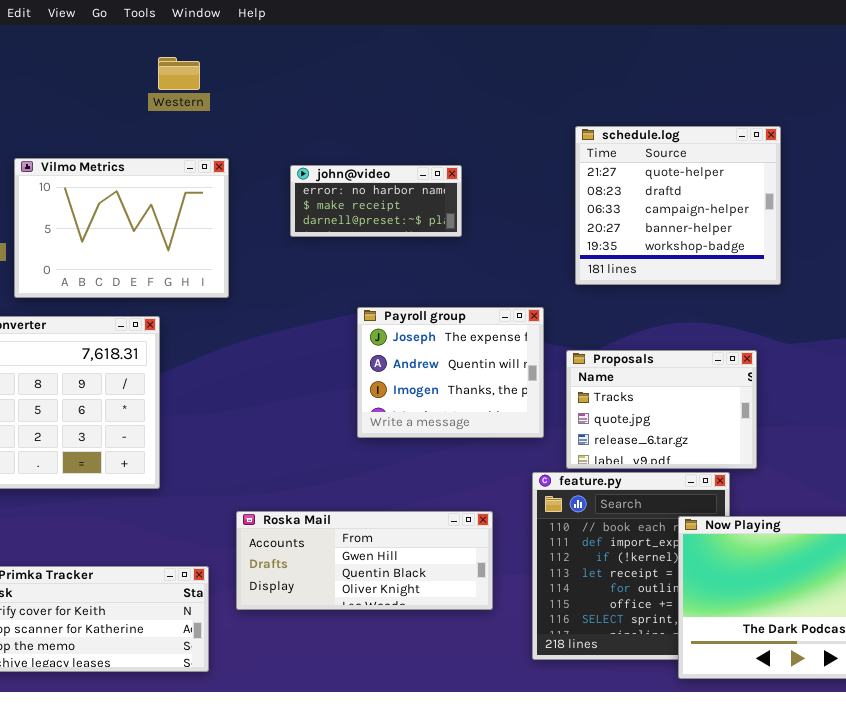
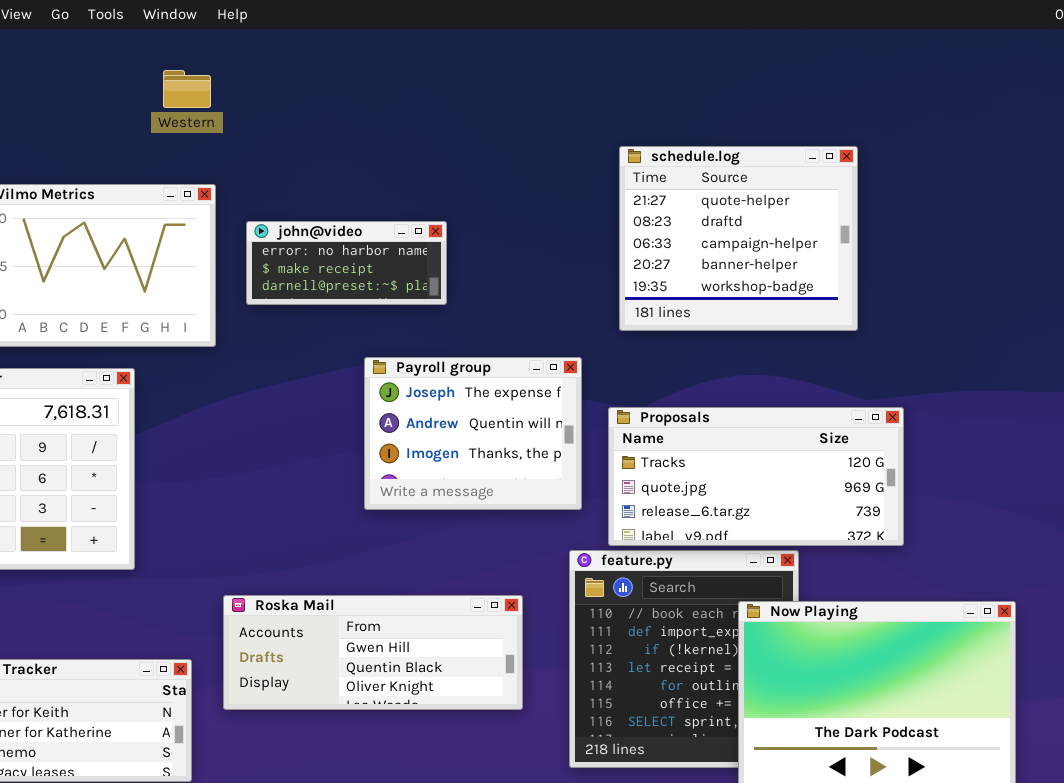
Western: [158,57,200,90] -> [163,70,211,108], moved
john@video: [290,165,462,237] -> [246,221,447,305], moved
Proposals: [566,350,757,469] -> [608,407,904,546], resized

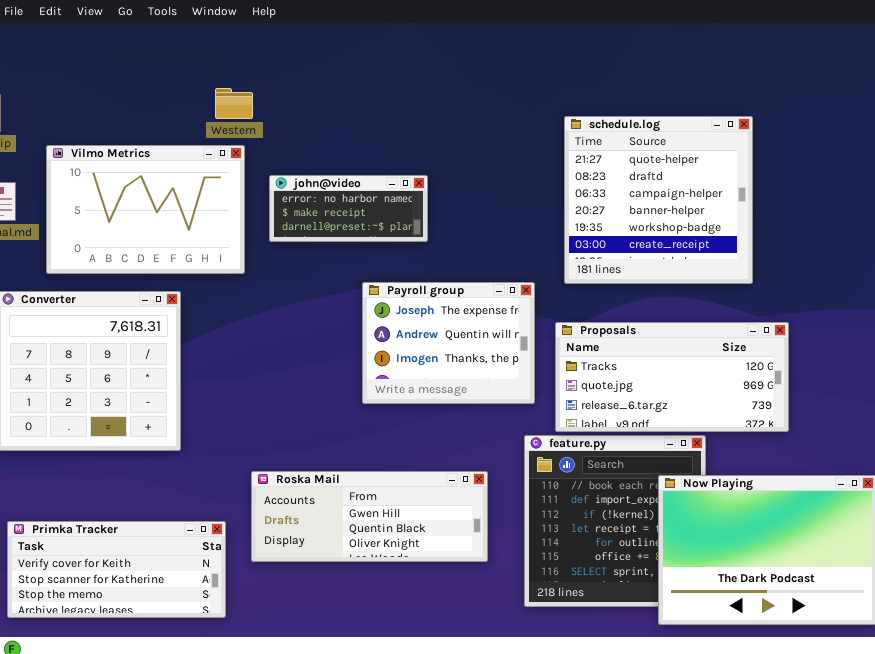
Western: [163,70,211,108] -> [215,88,253,119], moved
schedule.log: [619,146,858,331] -> [564,116,753,284], resized

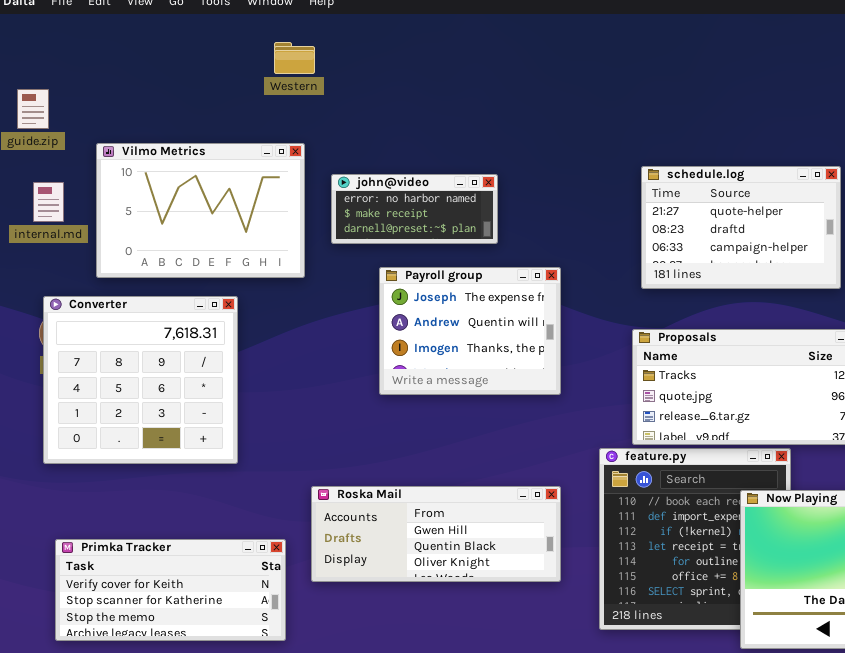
Western: [215,88,253,119] -> [274,42,315,74], moved
schedule.log: [564,116,753,284] -> [641,166,841,289], resized
Payroll group: [362,282,535,404] -> [379,267,561,395], moved

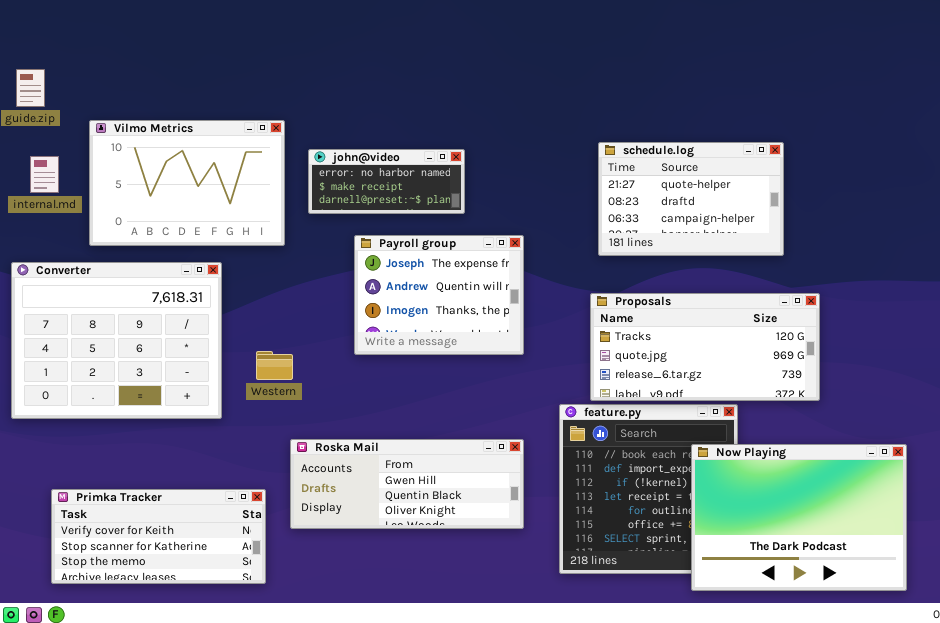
Western: [274,42,315,74] -> [256,351,293,380], moved
Converter: [43,296,238,464] -> [11,262,222,419], resized

